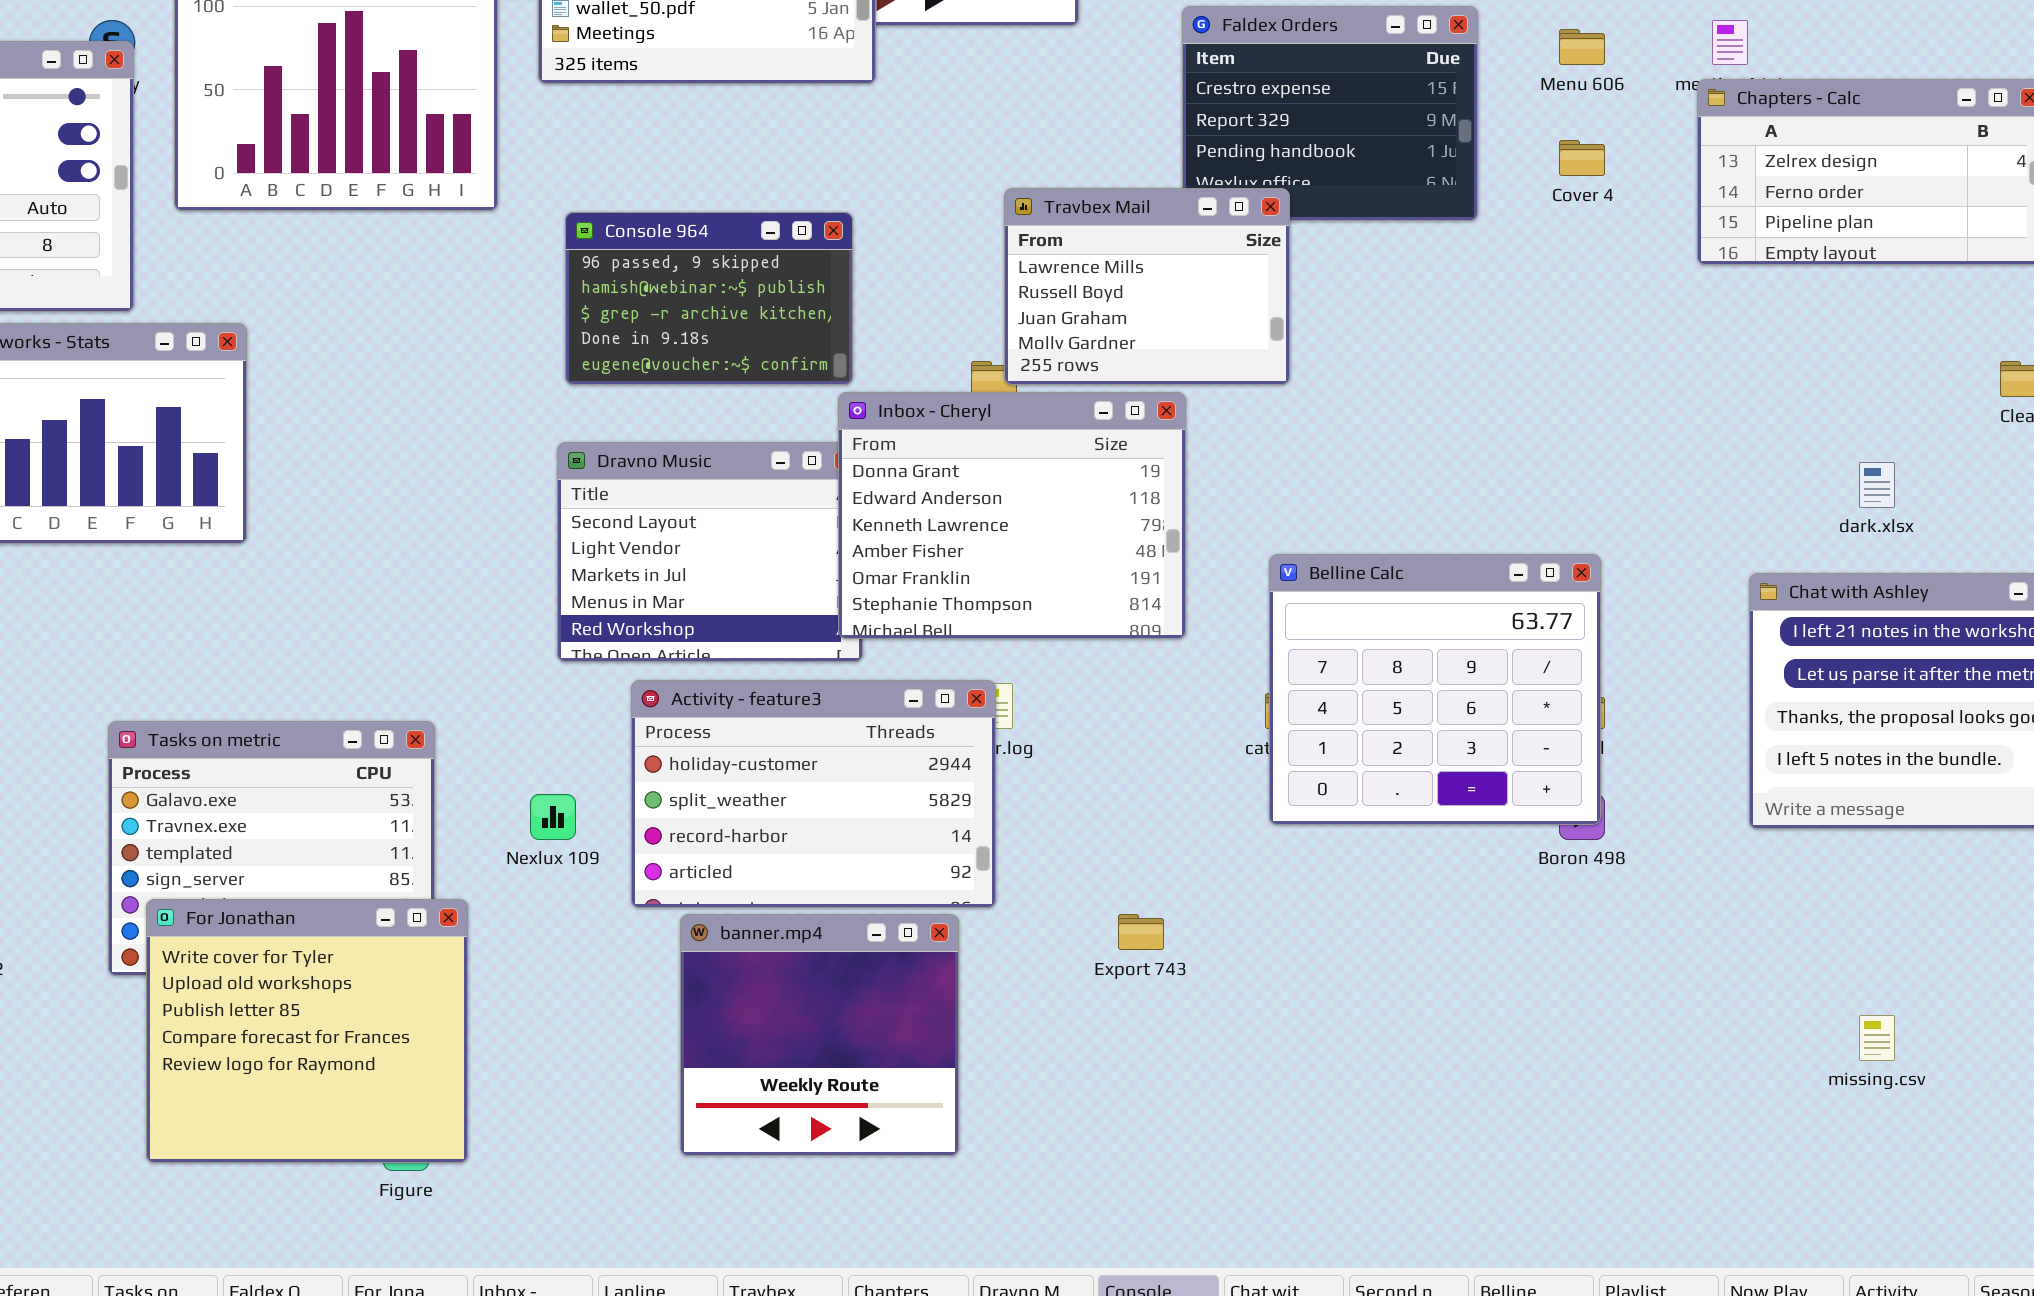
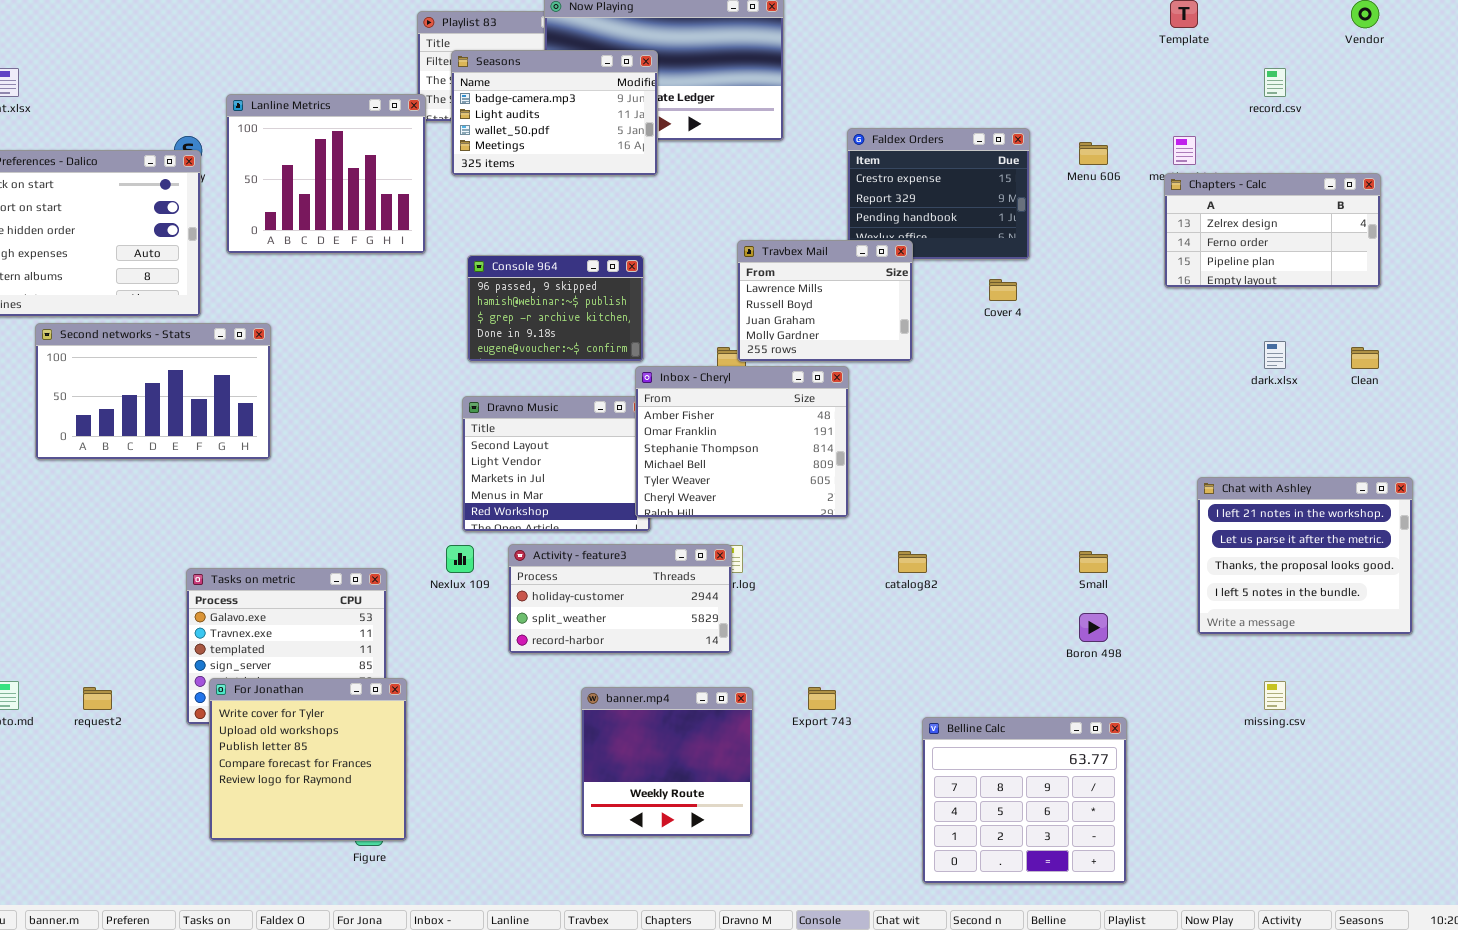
Cover 4: [1559,140,1605,176] -> [989,279,1017,301], moved
Inbox - Cheryl: [838,392,1186,639] -> [635,366,849,518], scrolled down 3 rows
dark.xlsx: [1859,462,1895,508] -> [1264,341,1286,369], moved
Belline Calc: [1269,554,1601,825] -> [922,717,1127,884], moved
Activity - feature3: [631,680,996,908] -> [508,544,732,654], resized
Nexlux 109: [530,794,576,840] -> [446,545,474,573], moved
banner.mp4: [680,914,959,1156] -> [581,687,753,837], moved
missing.csv: [1859,1015,1895,1061] -> [1264,681,1286,710], moved

